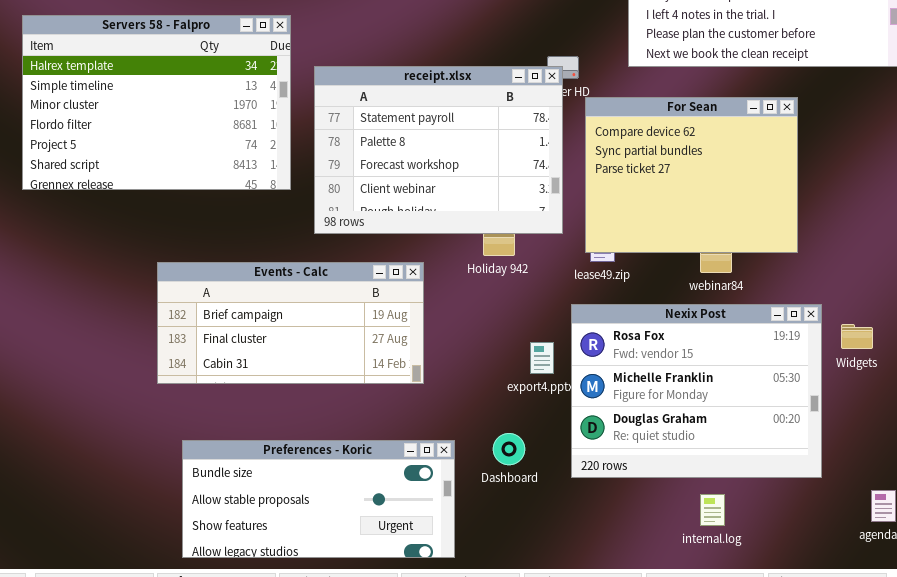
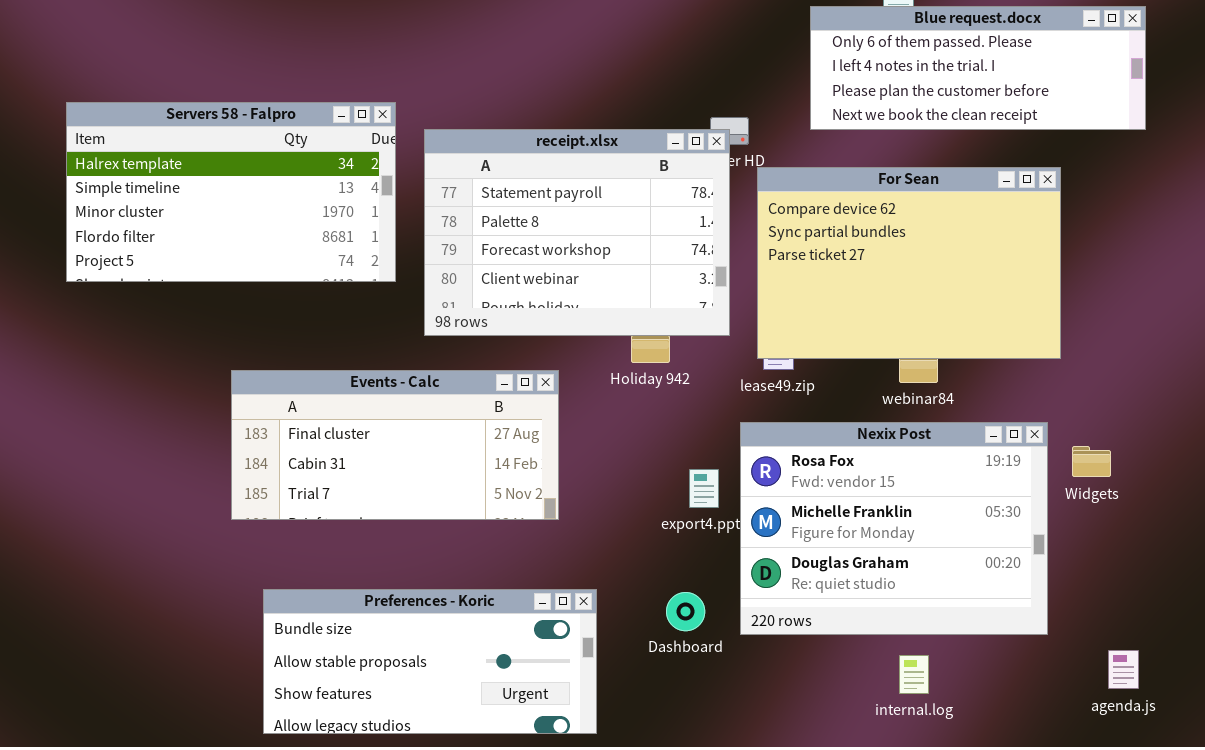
Servers 58 - Falpro: [22,15,291,190] -> [66,102,396,282], resized
For Sean: [585,97,798,253] -> [757,167,1061,359], resized
Events - Calc: [157,262,424,384] -> [231,370,559,520], scrolled down 1 row
Dashboard: [493,433,525,465] -> [666,592,705,631], moved

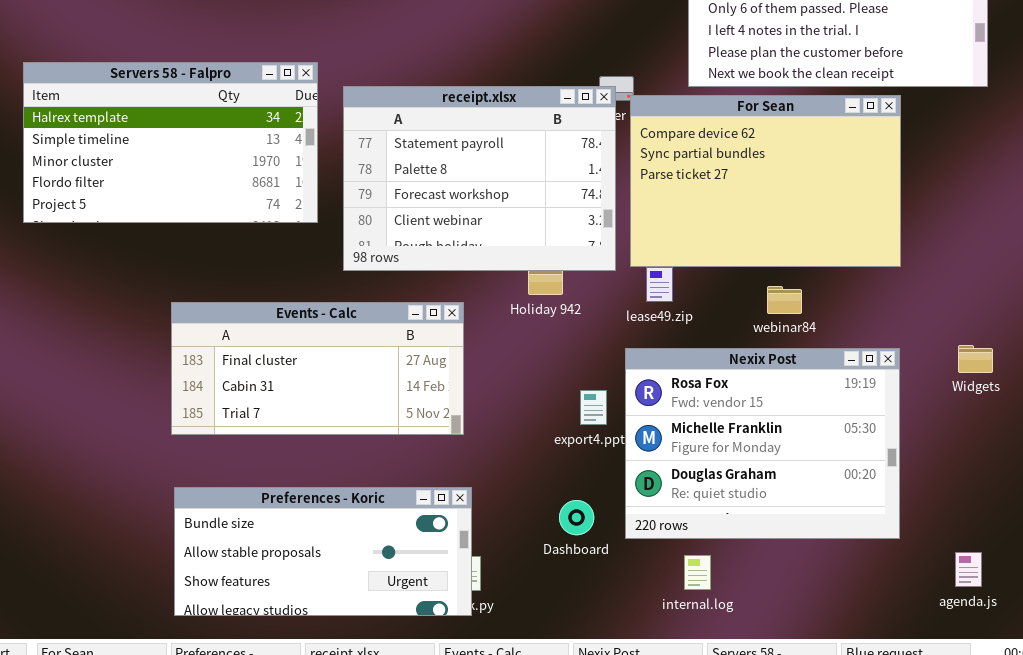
For Sean: [757,167,1061,359] -> [630,95,901,267], moved
Widgets: [1072,446,1111,477] -> [958,345,993,373], moved
Preferences - Koric: [263,589,597,734] -> [174,487,472,616], moved
internal.log: [899,655,929,694] -> [684,555,711,590], moved

